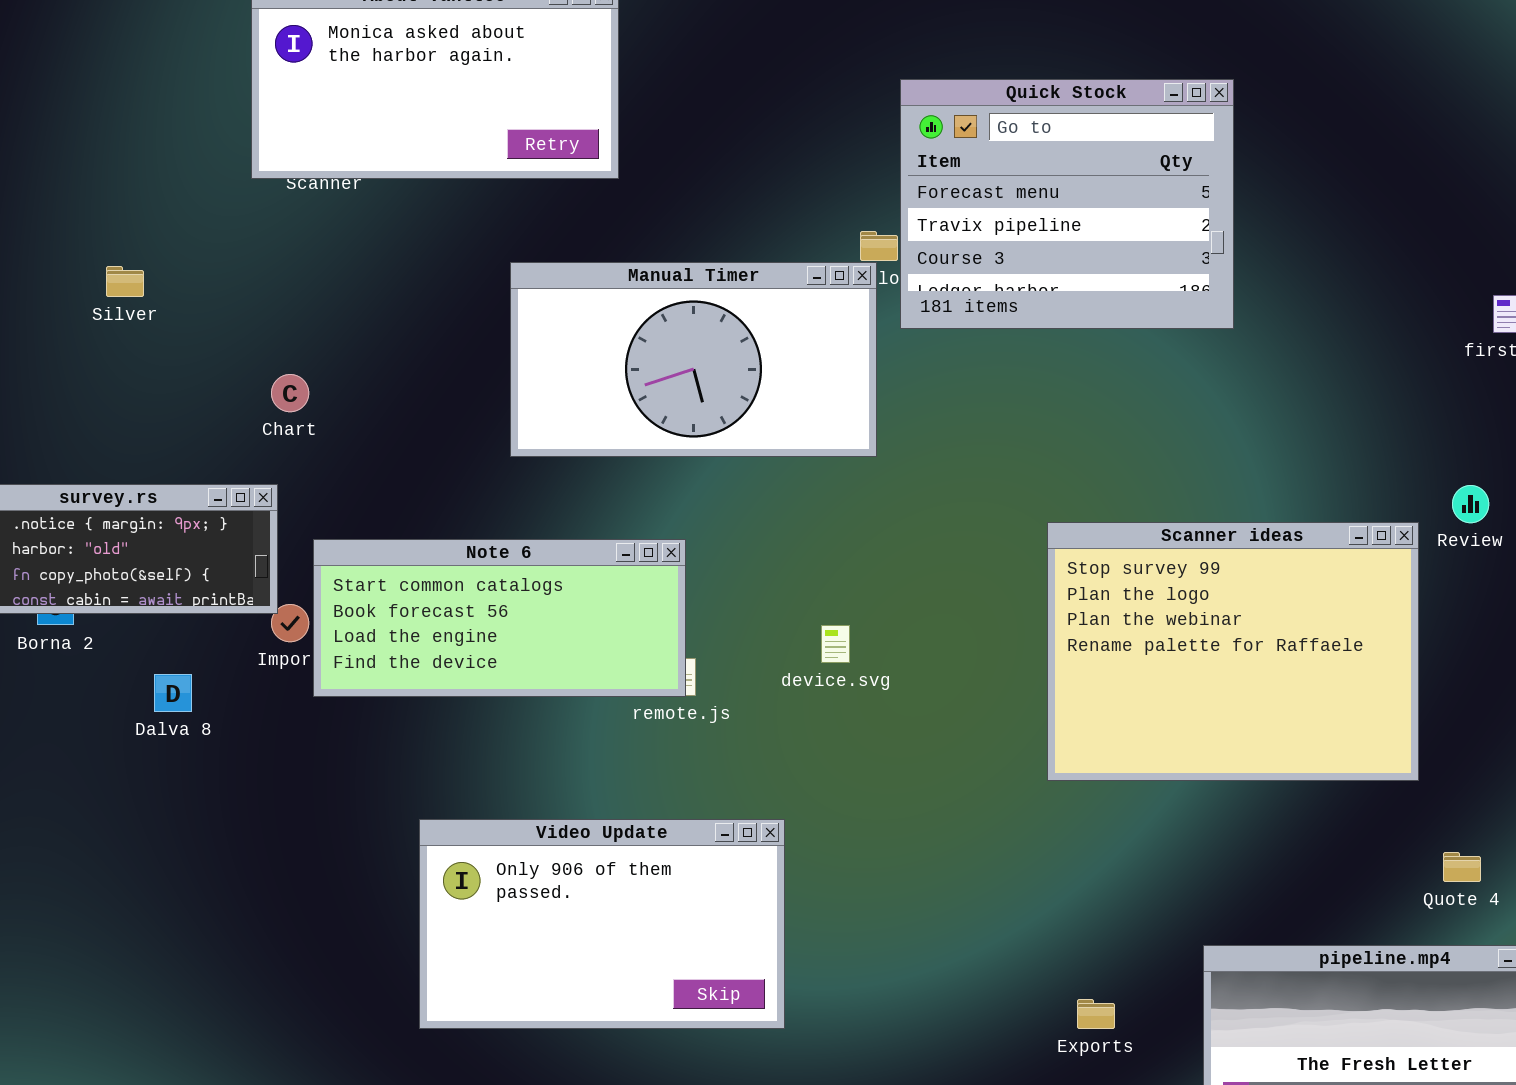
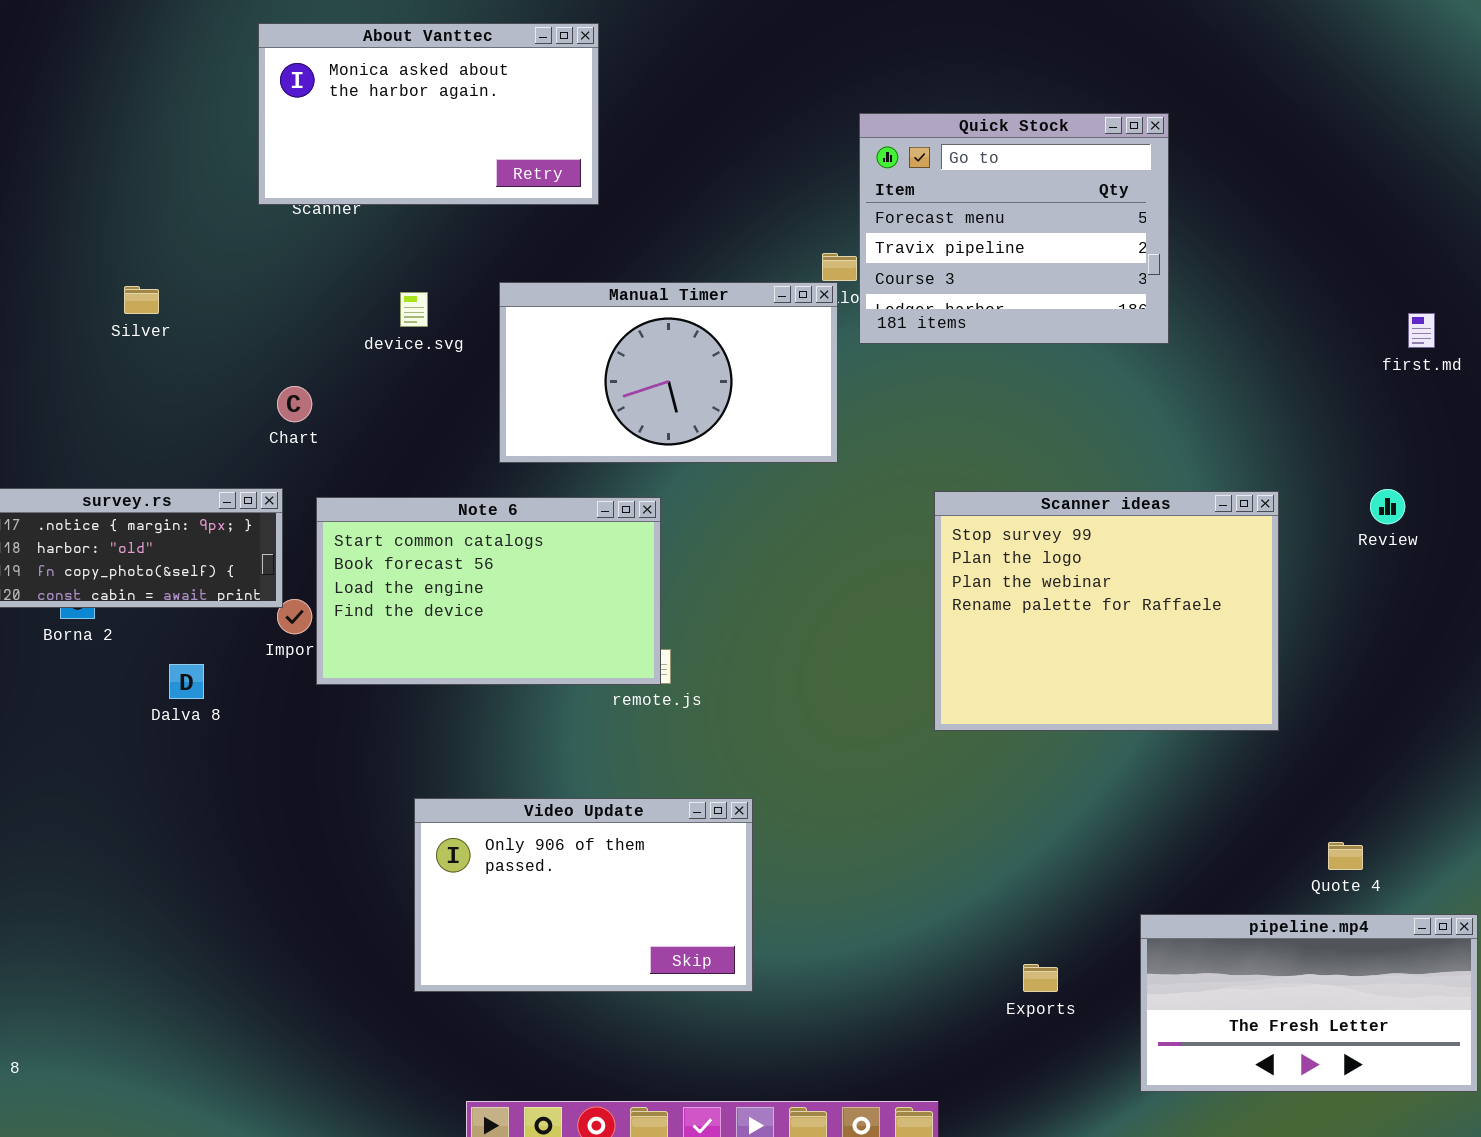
Scanner ideas: [1047,522,1419,781] -> [934,491,1279,731], moved
Note 6: [313,539,686,697] -> [316,497,661,685], resized
device.svg: [821,625,850,663] -> [400,292,428,327], moved
Quote 4: [1443,852,1481,882] -> [1328,842,1363,870], moved

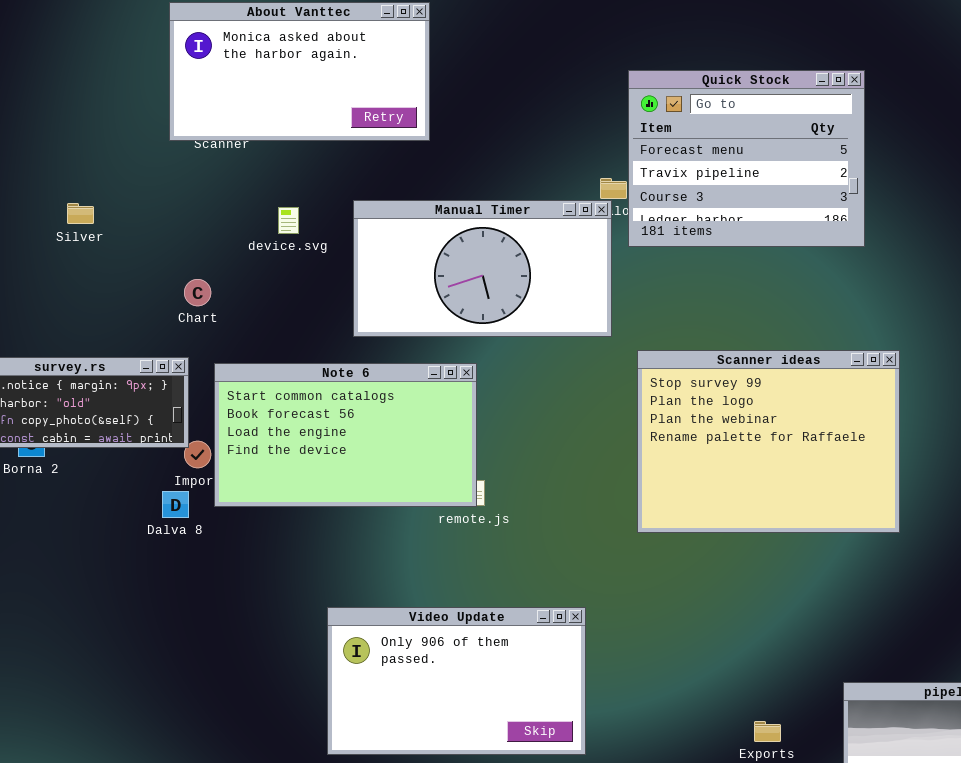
Scanner ideas: [934,491,1279,731] -> [637,350,900,533], moved
Dalva 8: [169,664,204,699] -> [162,491,189,518], moved
Video Update: [414,798,753,992] -> [327,607,586,755], moved

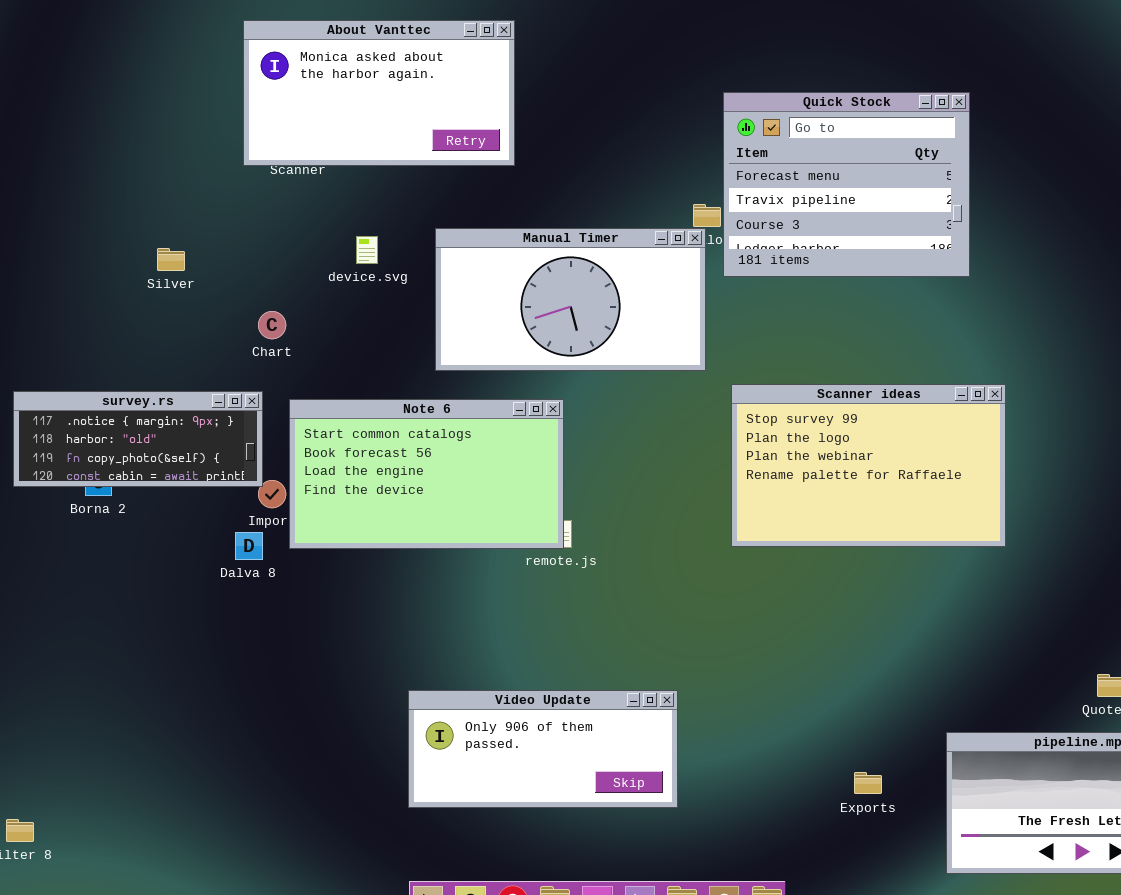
Silver: [67,203,94,224] -> [157,248,185,271], moved
Scanner ideas: [637,350,900,533] -> [731,384,1006,547], resized
Video Update: [327,607,586,755] -> [408,690,678,808], resized

